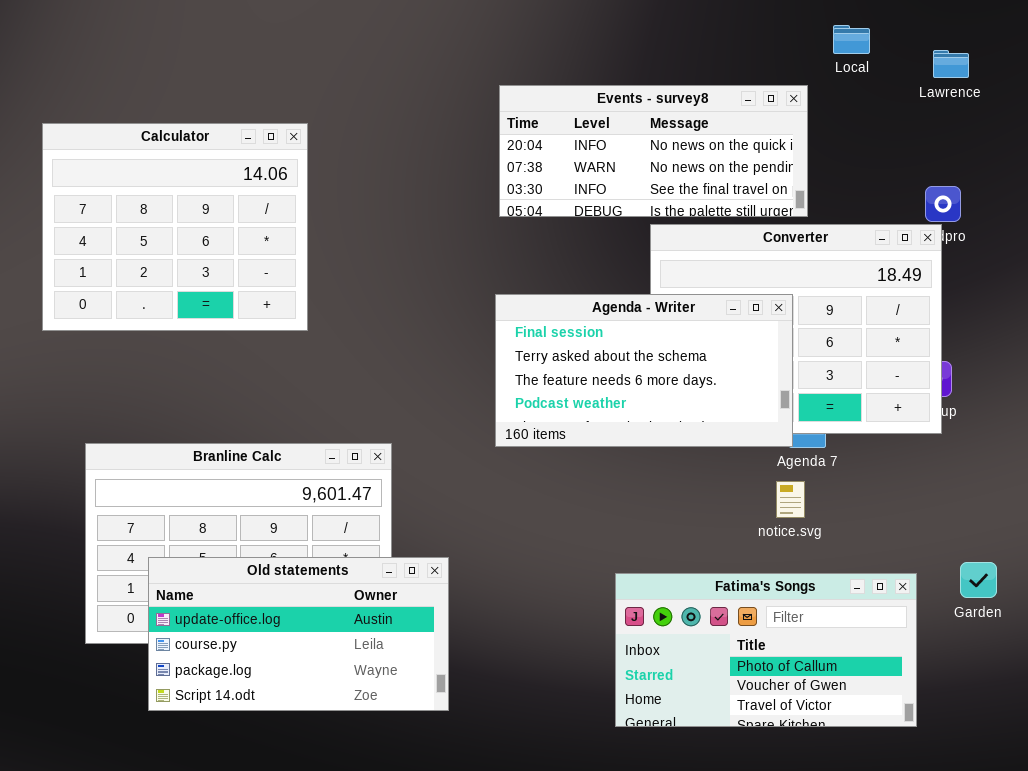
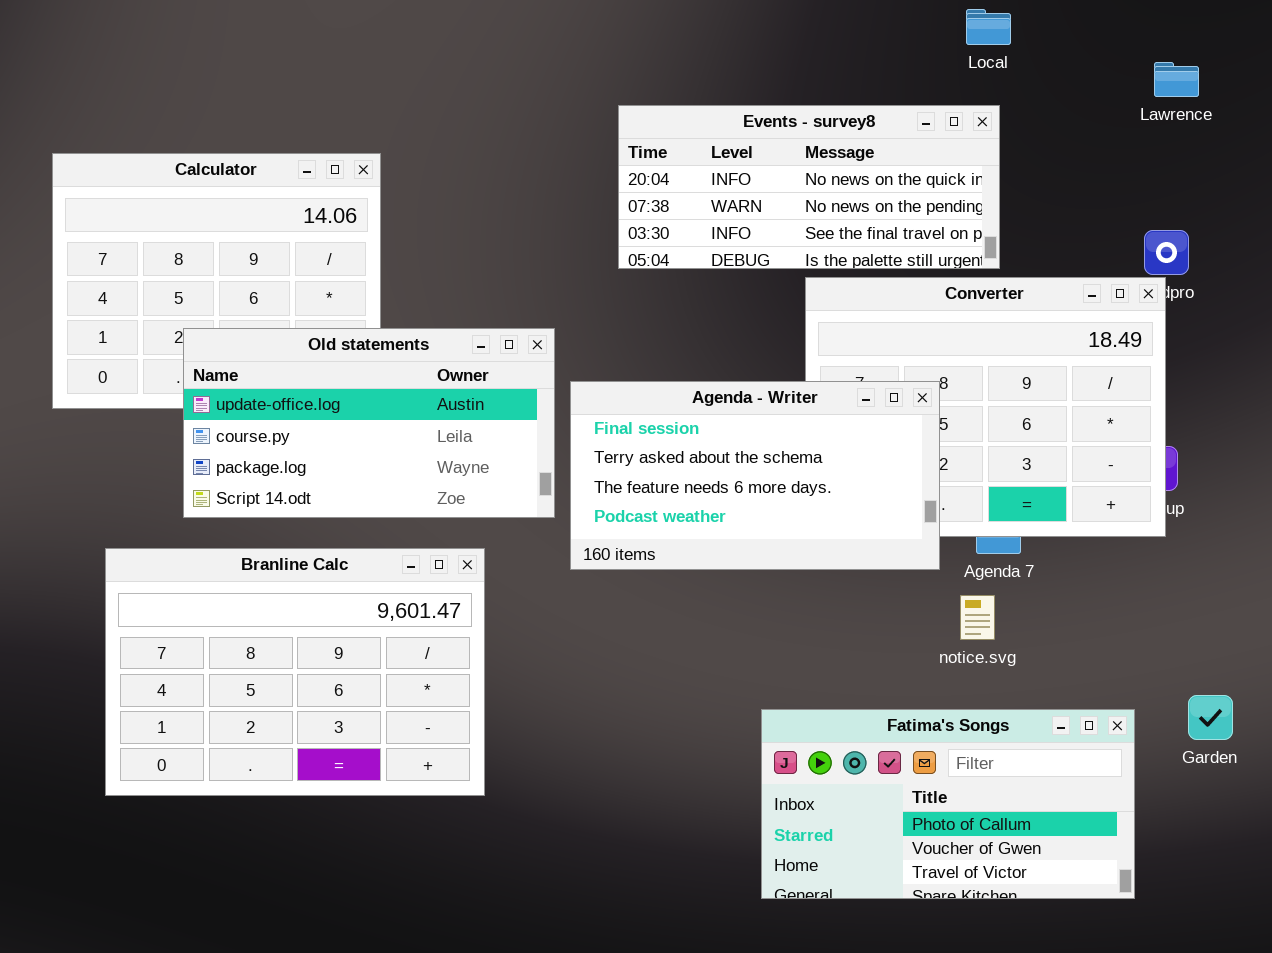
Local: [833,25,870,54] -> [966,9,1011,45], moved
Agenda - Writer: [495,294,793,447] -> [570,381,940,570], moved
Old statements: [148,557,449,711] -> [183,328,555,518], moved

